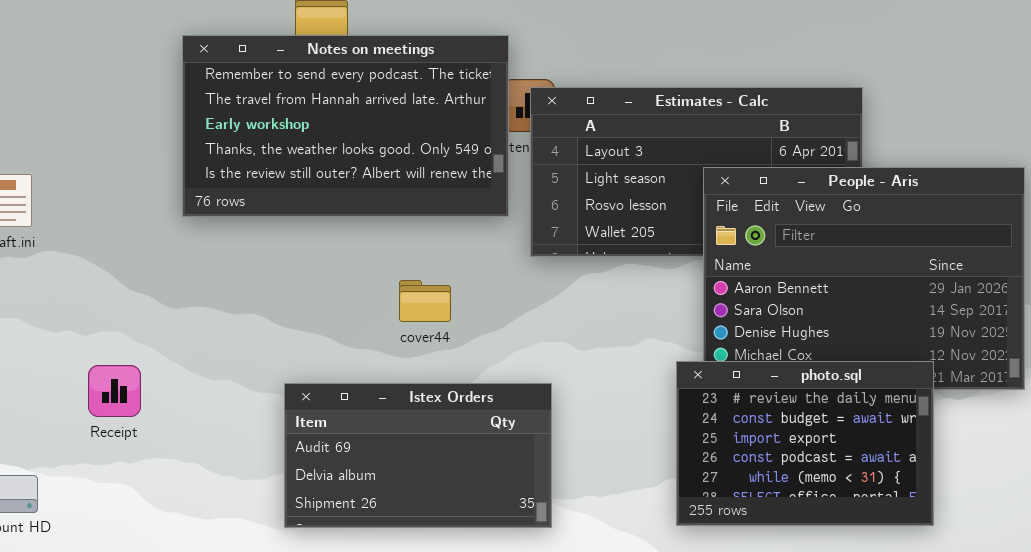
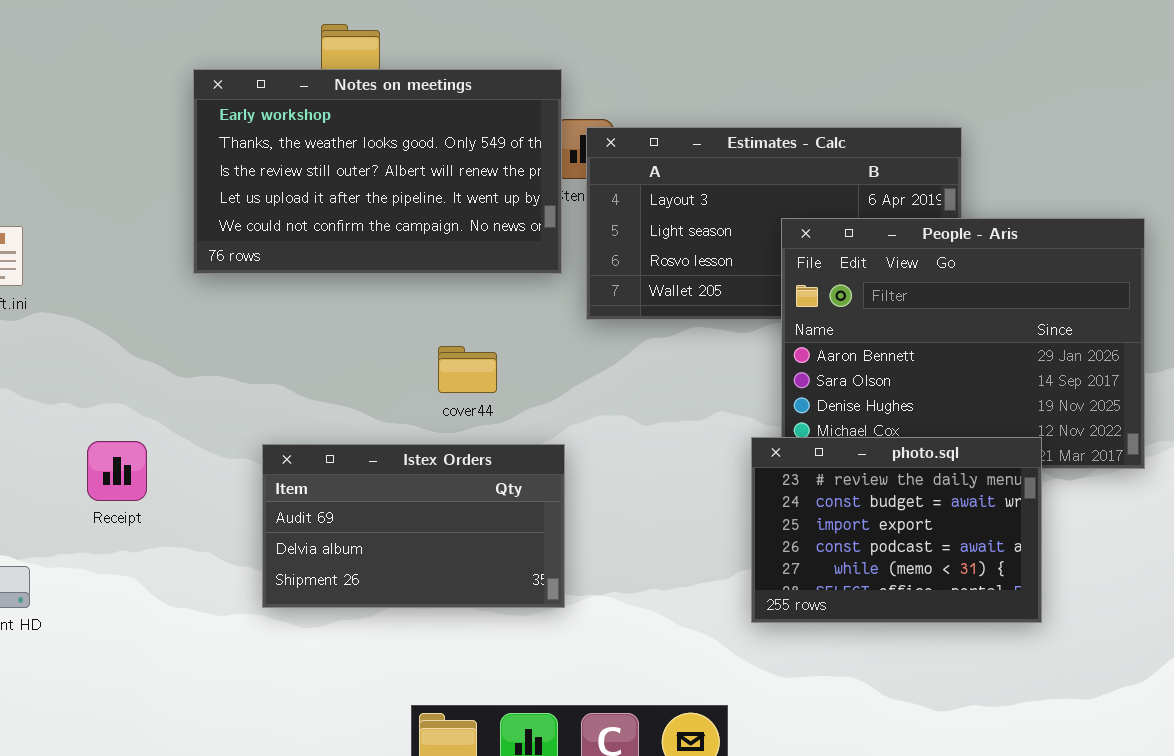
Notes on meetings: [182,35,509,217] -> [193,69,562,274], scrolled down 2 rows
Istex Orders: [284,383,552,528] -> [262,444,565,608], moved

